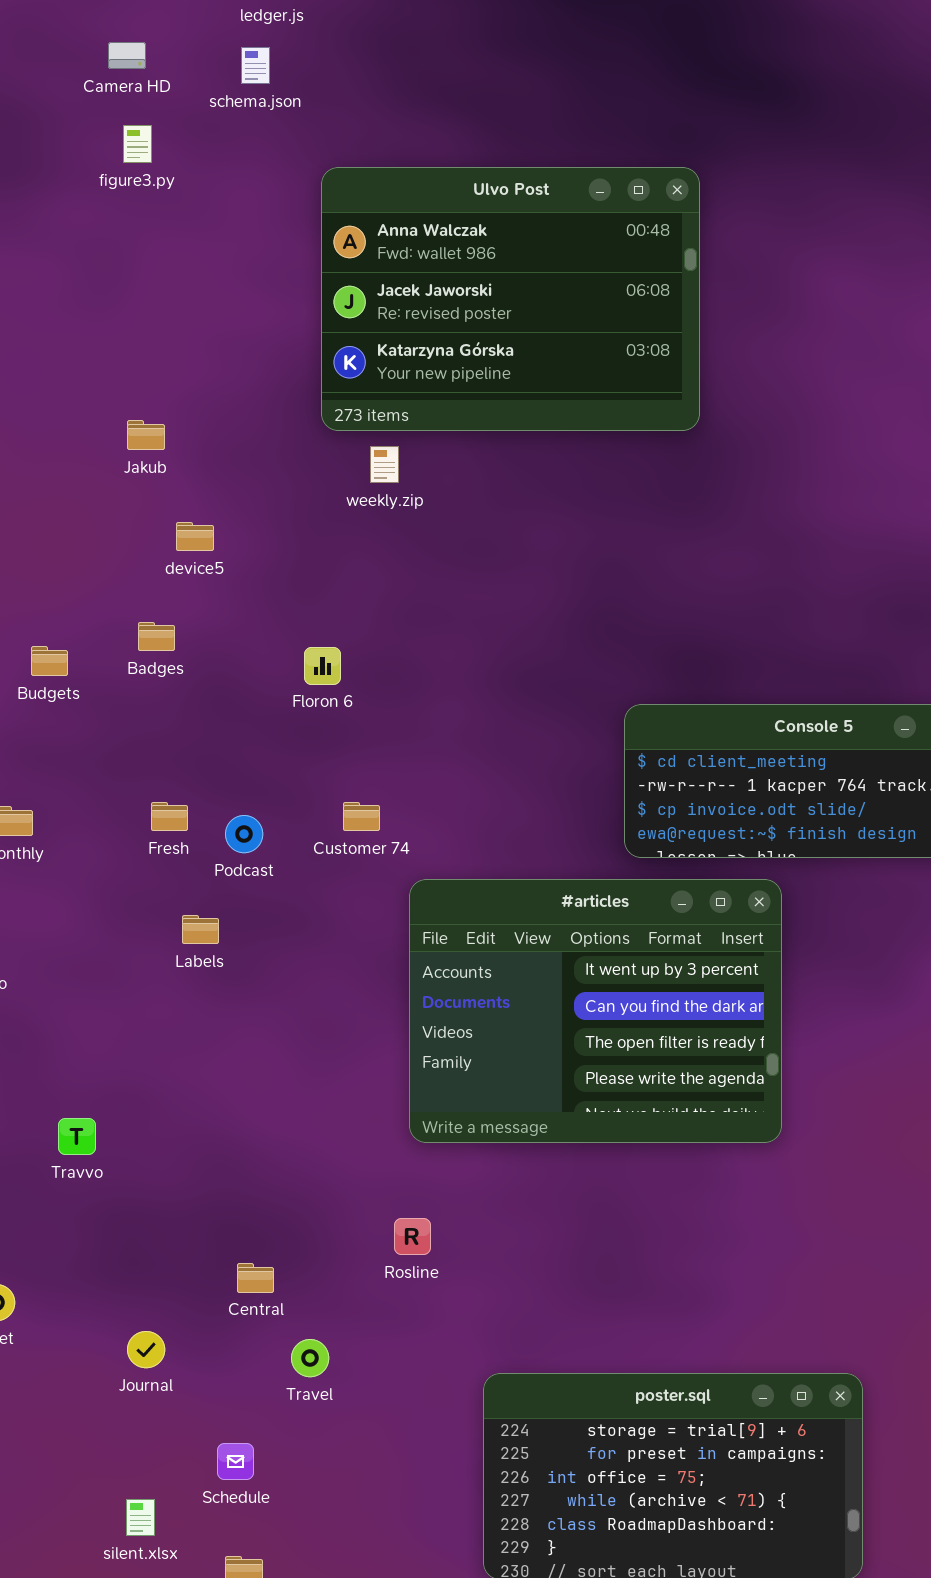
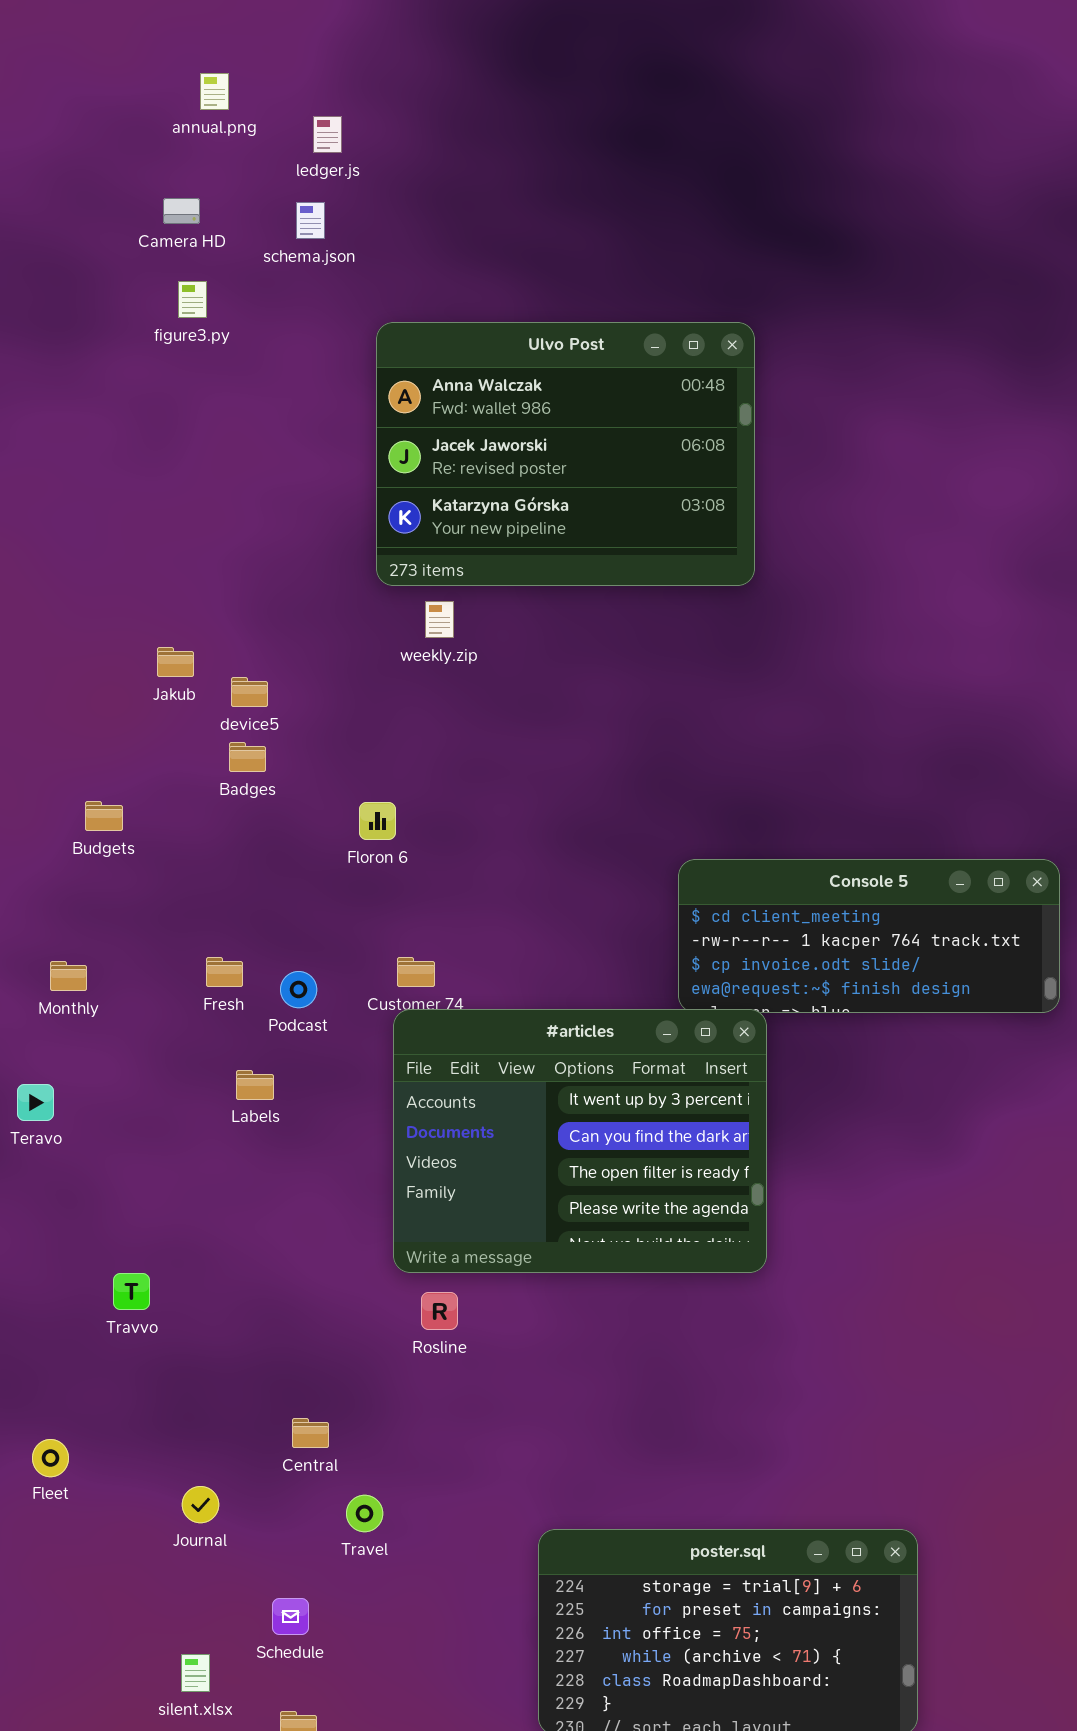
Jakub: [127,420,165,450] -> [157,647,194,677], moved
Badges: [138,622,175,651] -> [229,742,266,772], moved
#articles: [409,879,782,1143] -> [393,1009,767,1273], moved
Rosline: [394,1218,431,1255] -> [421,1292,458,1330], moved

